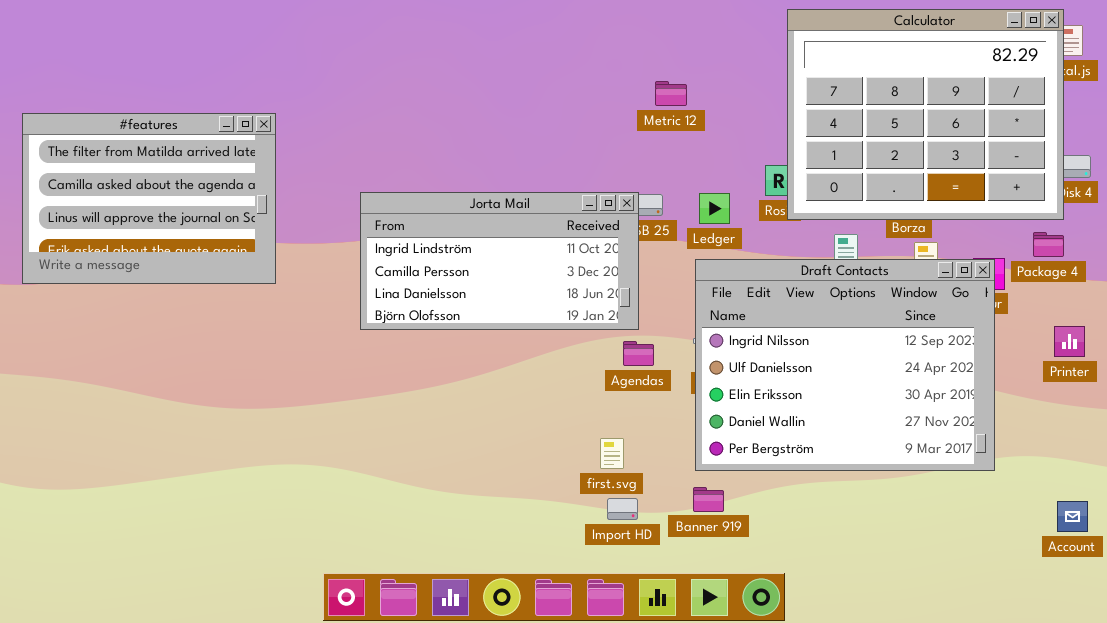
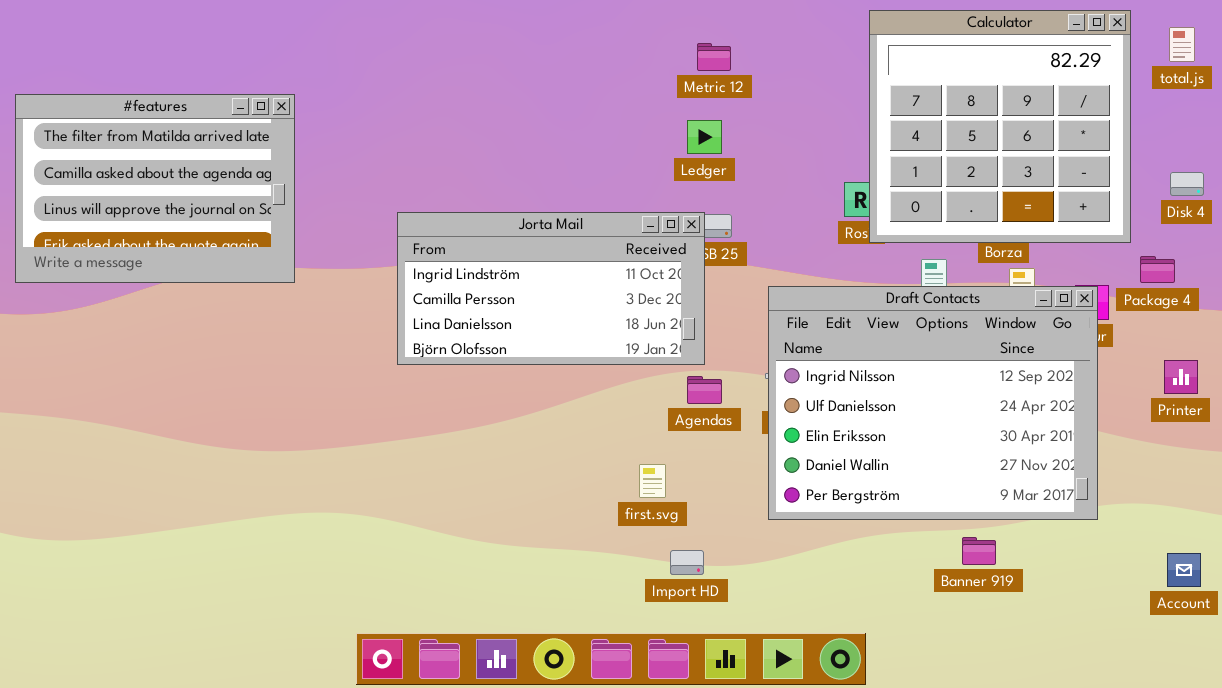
Calculator: [787,9,1064,220] -> [869,10,1131,243], resized
Metric 12: [655,81,687,106] -> [697,43,731,71], moved
#features: [22,113,276,284] -> [15,94,295,283], moved
Ledger: [699,193,730,224] -> [687,120,722,154], moved
first.svg: [600,438,624,469] -> [639,464,666,498], moved
Banner 919: [693,487,724,512] -> [962,537,996,565], moved

